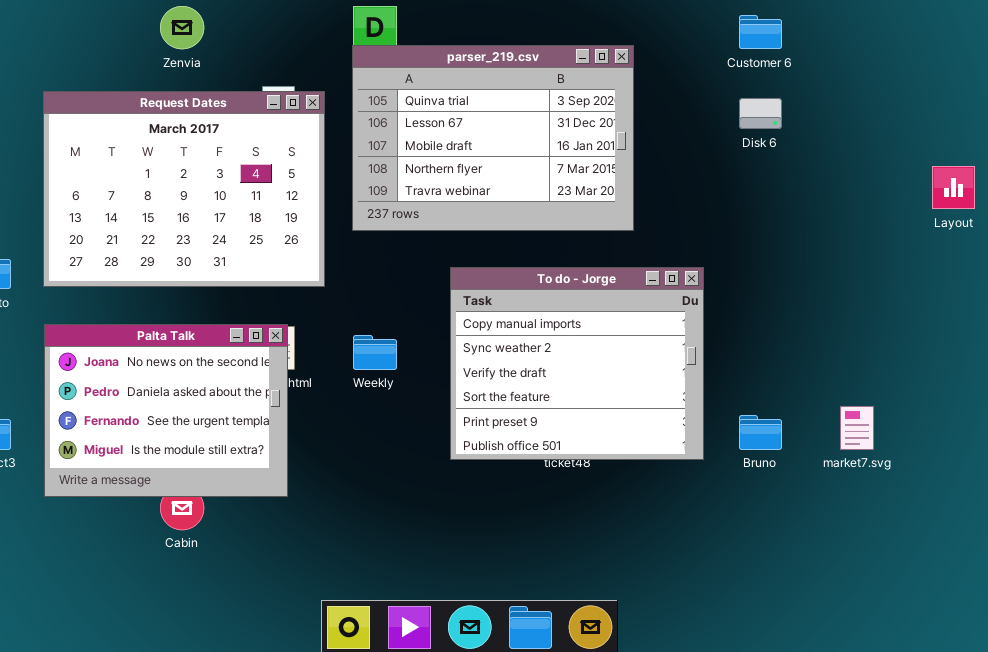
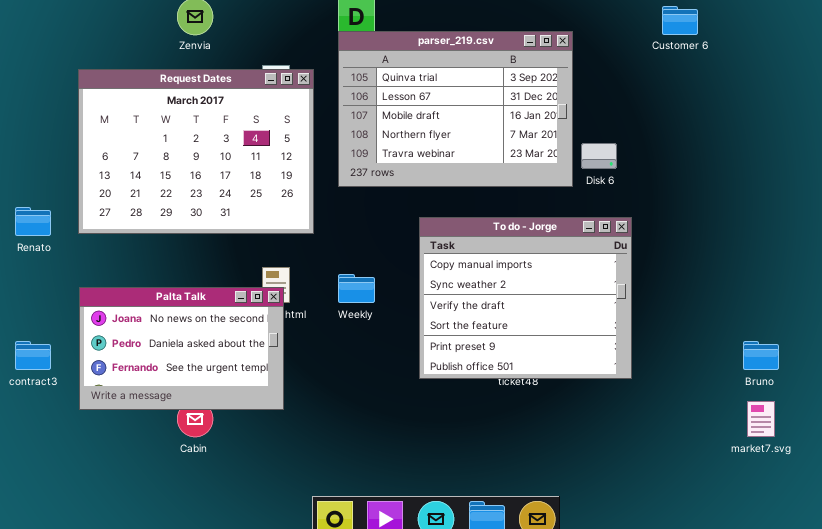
Disk 6: [739,98,782,129] -> [581,143,617,169], moved
Palta Talk: [44,324,288,497] -> [79,287,284,410], resized
market7.svg: [840,406,874,450] -> [747,401,775,437], moved
Bruno: [739,415,782,450] -> [743,341,779,370], moved

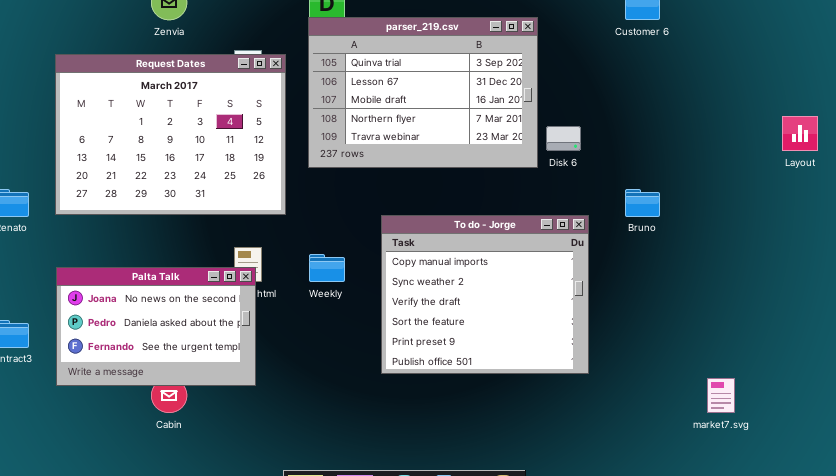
To do - Jorge: [419,217,632,379] -> [381,215,589,374], moved
Bruno: [743,341,779,370] -> [625,189,660,217], moved

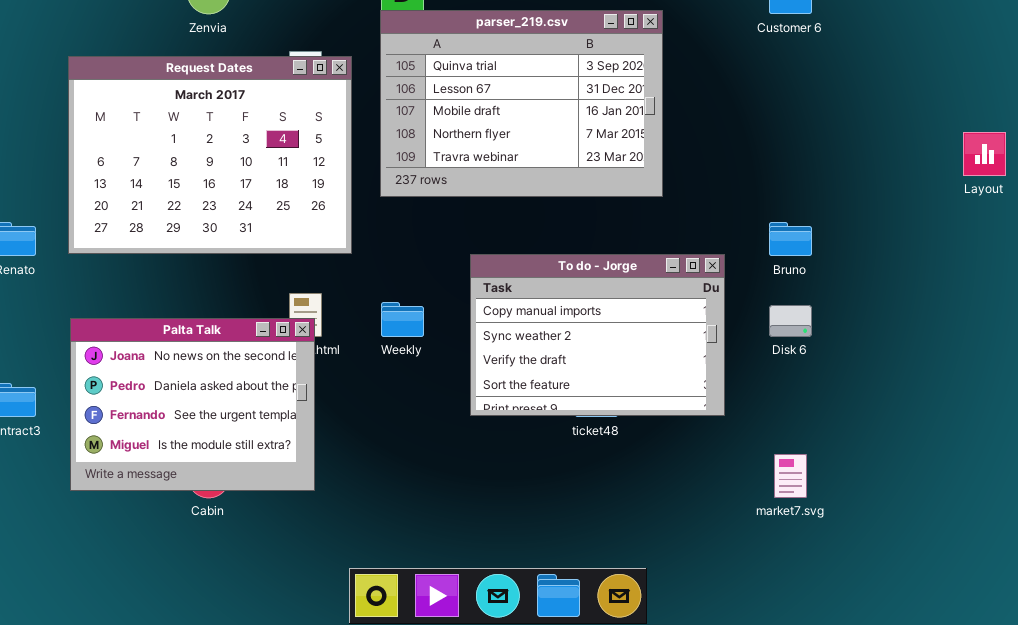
Disk 6: [546,126,581,151] -> [769,305,812,337], moved
To do - Jorge: [381,215,589,374] -> [470,254,725,416], resized
Palta Talk: [56,267,256,386] -> [70,318,315,491], resized
market7.svg: [707,378,735,413] -> [774,454,807,498], moved

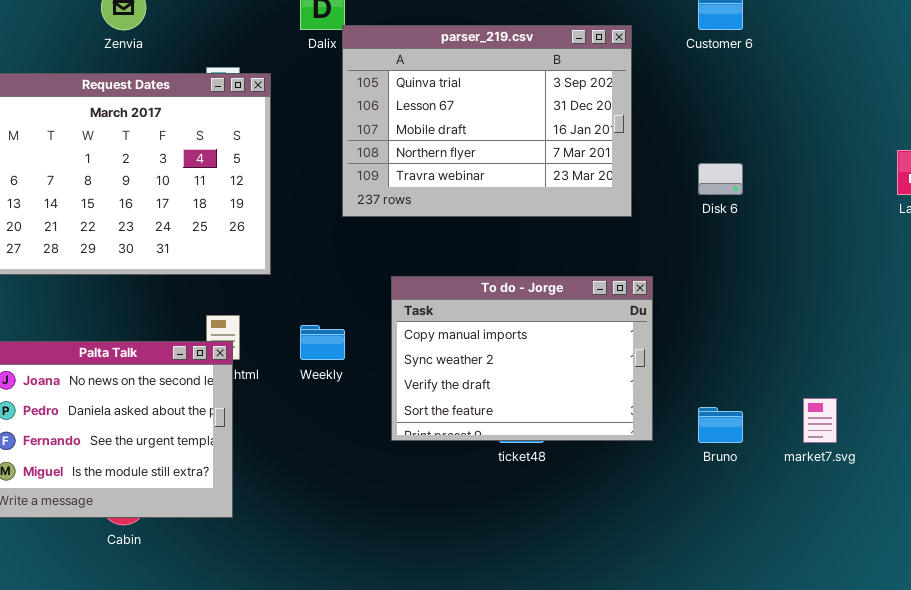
parser_219.csv: [380,10,663,197] -> [342,25,632,217], moved
Bruno: [769,222,812,256] -> [698,407,743,443], moved
Disk 6: [769,305,812,337] -> [698,163,743,195], moved
market7.svg: [774,454,807,498] -> [803,398,837,443], moved

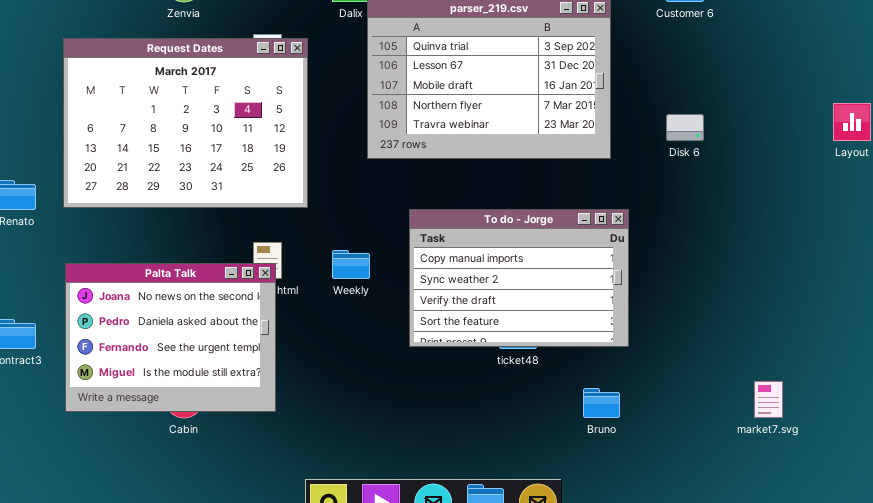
market7.svg: [803,398,837,443] -> [754,381,783,418], moved
Bruno: [698,407,743,443] -> [583,388,620,418], moved

